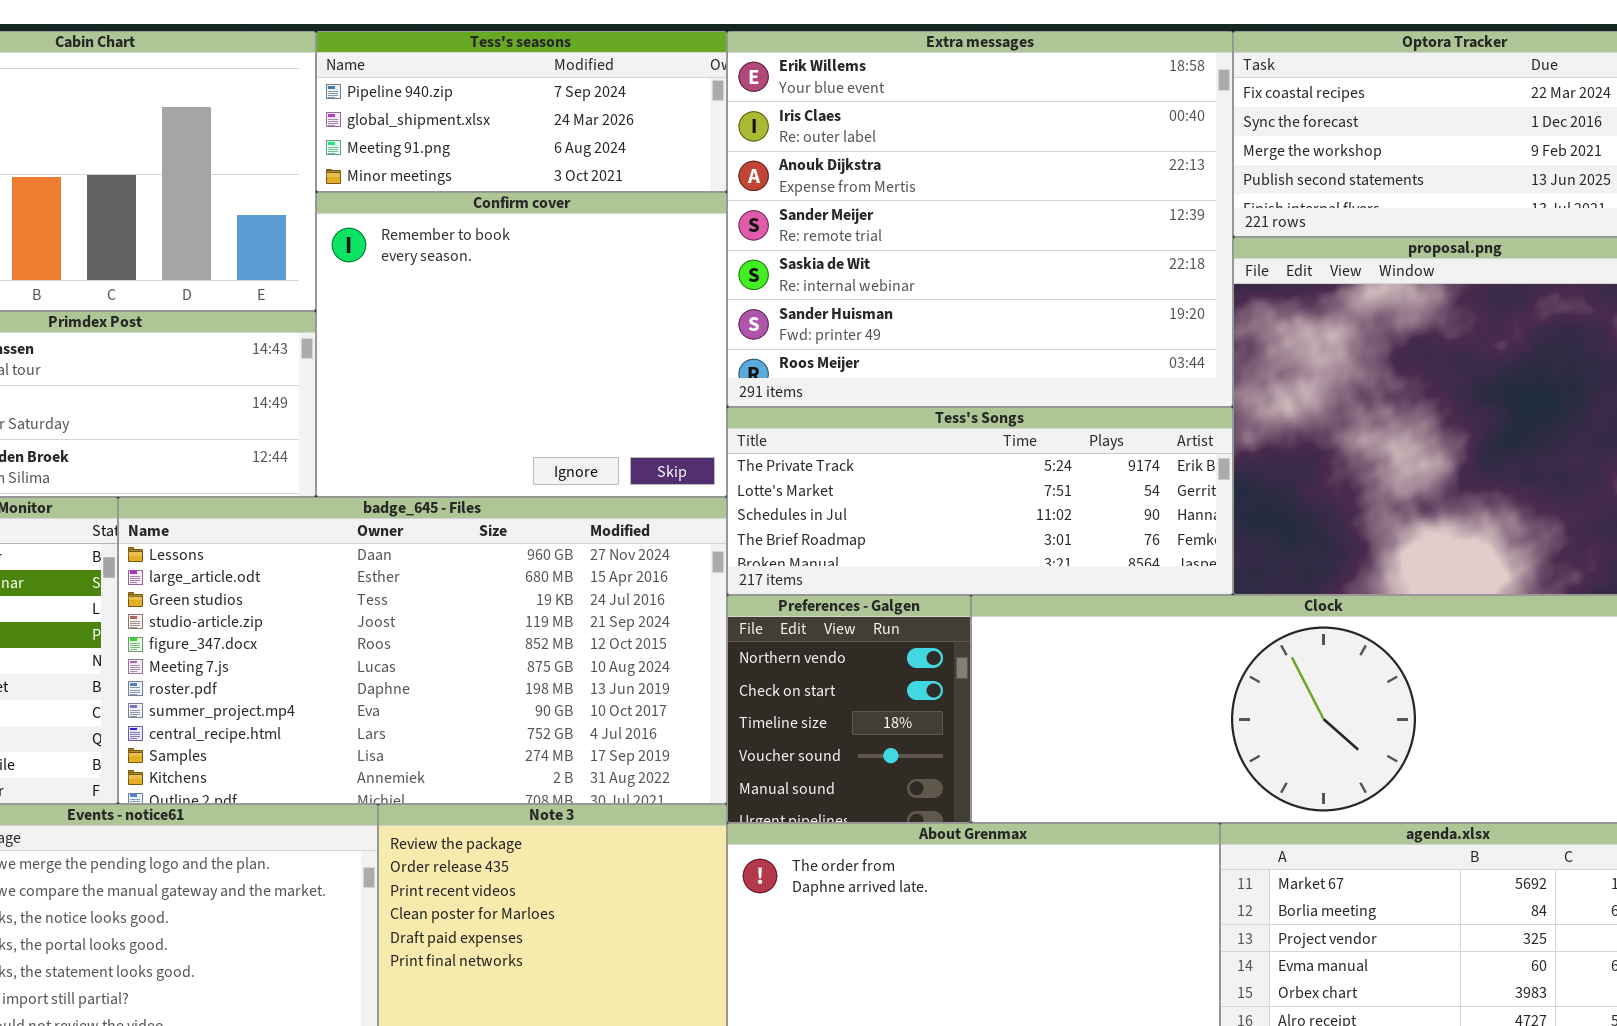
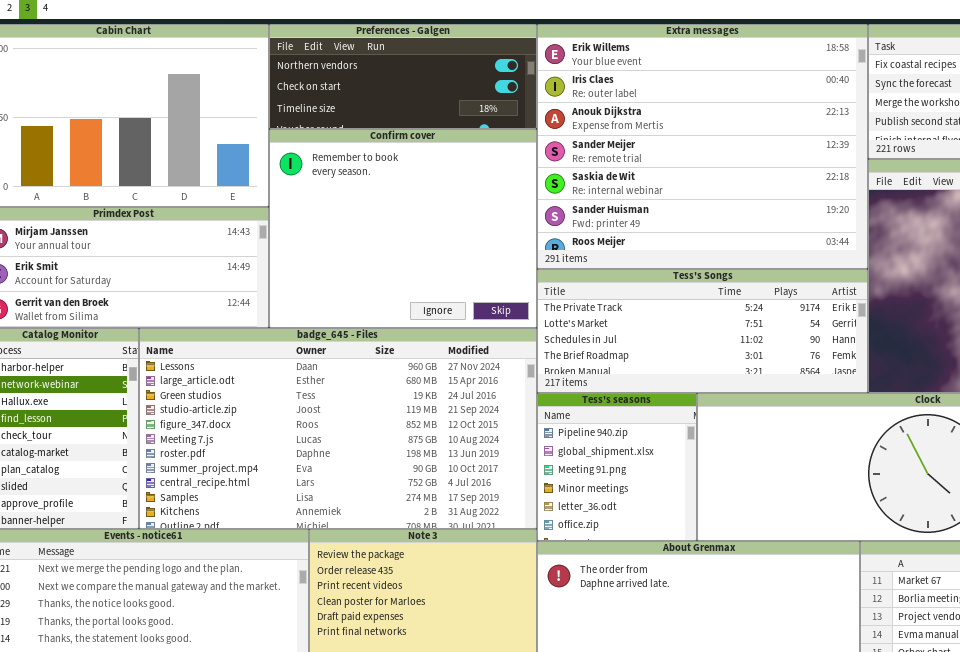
Tess's seasons: [316,31,727,192] -> [537,393,697,541], moved, resized
Preferences - Galgen: [727,595,971,823] -> [269,24,537,129], moved, resized

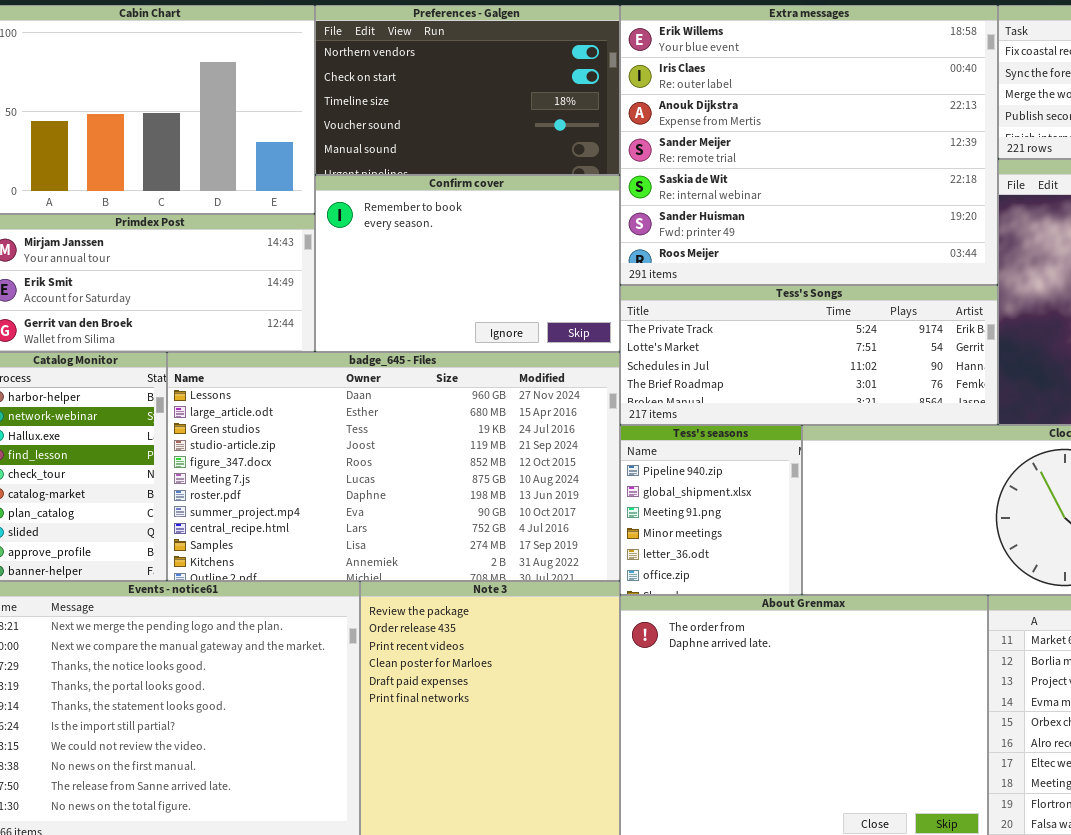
Preferences - Galgen: [269,24,537,129] -> [315,5,620,175], resized
Confirm cover: [269,129,537,328] -> [315,175,620,352], resized

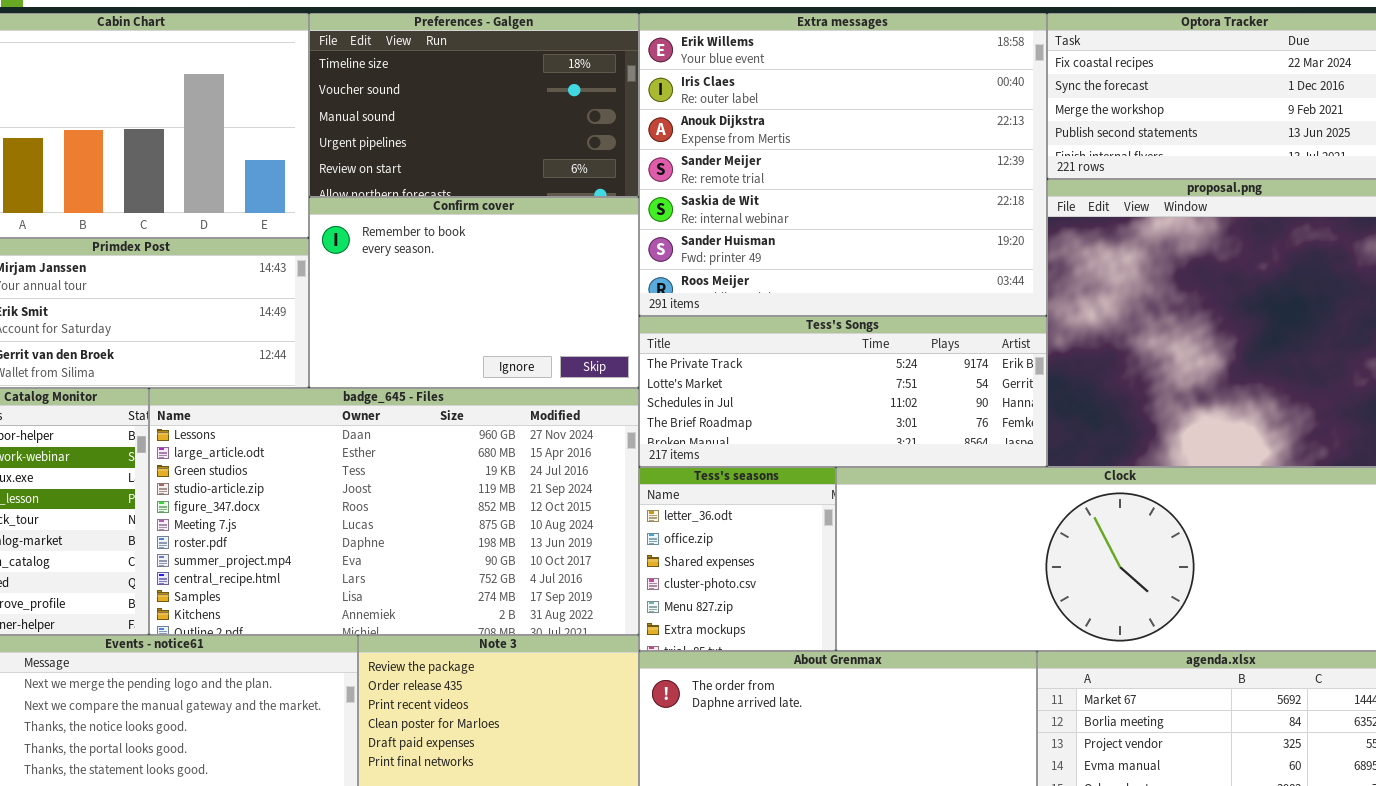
Preferences - Galgen: [315,5,620,175] -> [309,13,639,197], scrolled down 2 rows
Tess's seasons: [620,425,802,595] -> [639,467,836,651], scrolled down 4 rows

